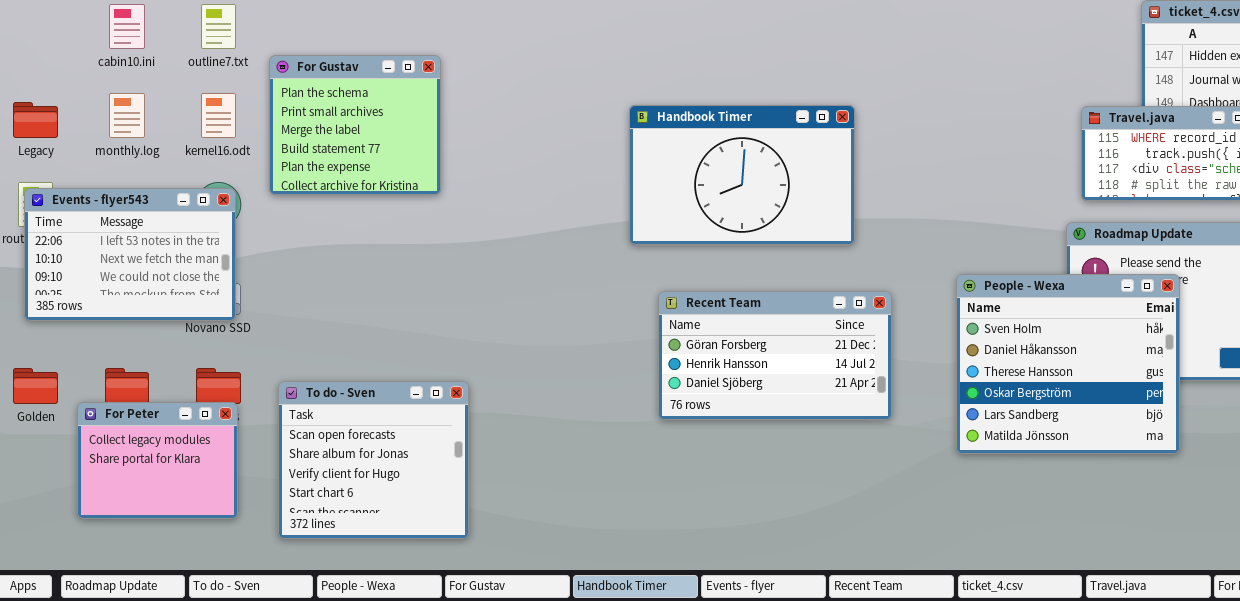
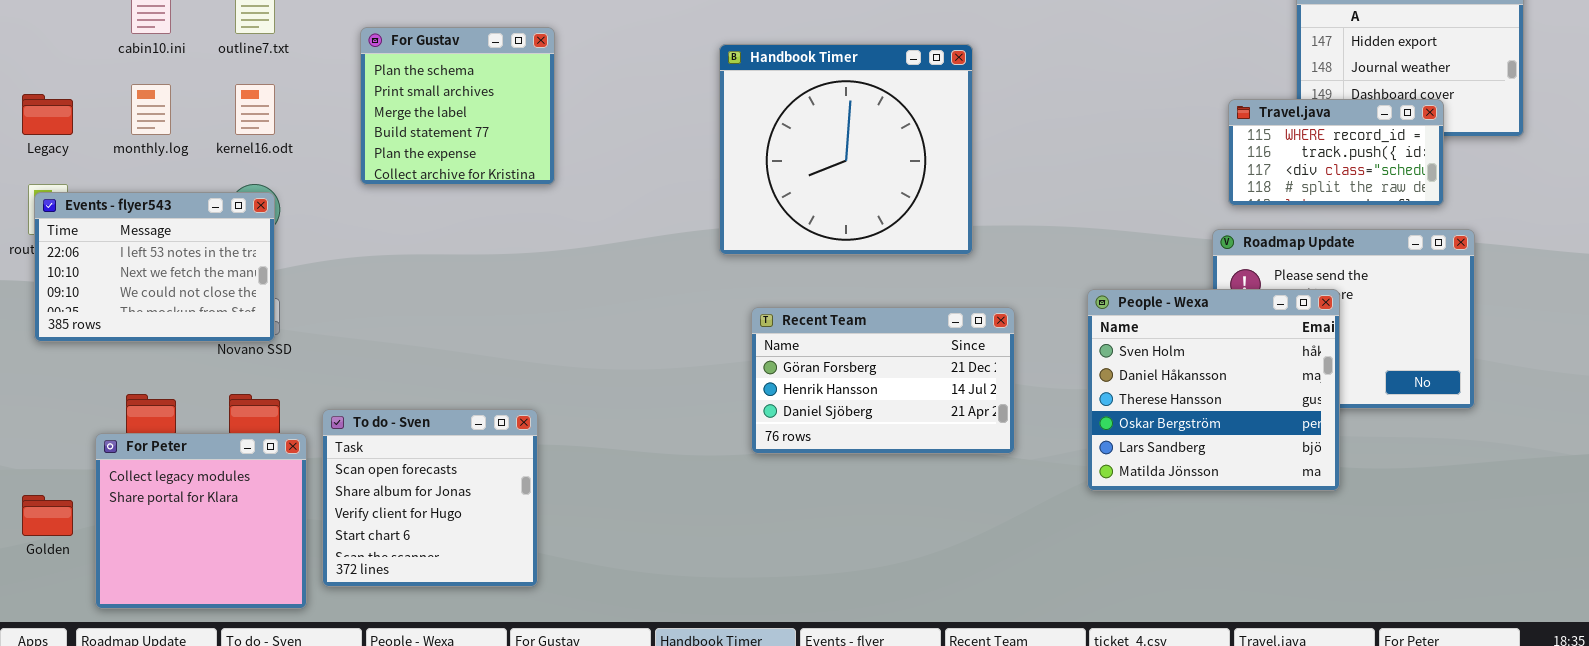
For Gustav: [269,55,441,195] -> [360,27,555,185], moved
Handbook Timer: [629,105,855,245] -> [719,44,973,255], resized
Golden: [13,368,58,404] -> [22,495,73,536], moved
For Peter: [77,402,238,519] -> [95,433,307,609], resized

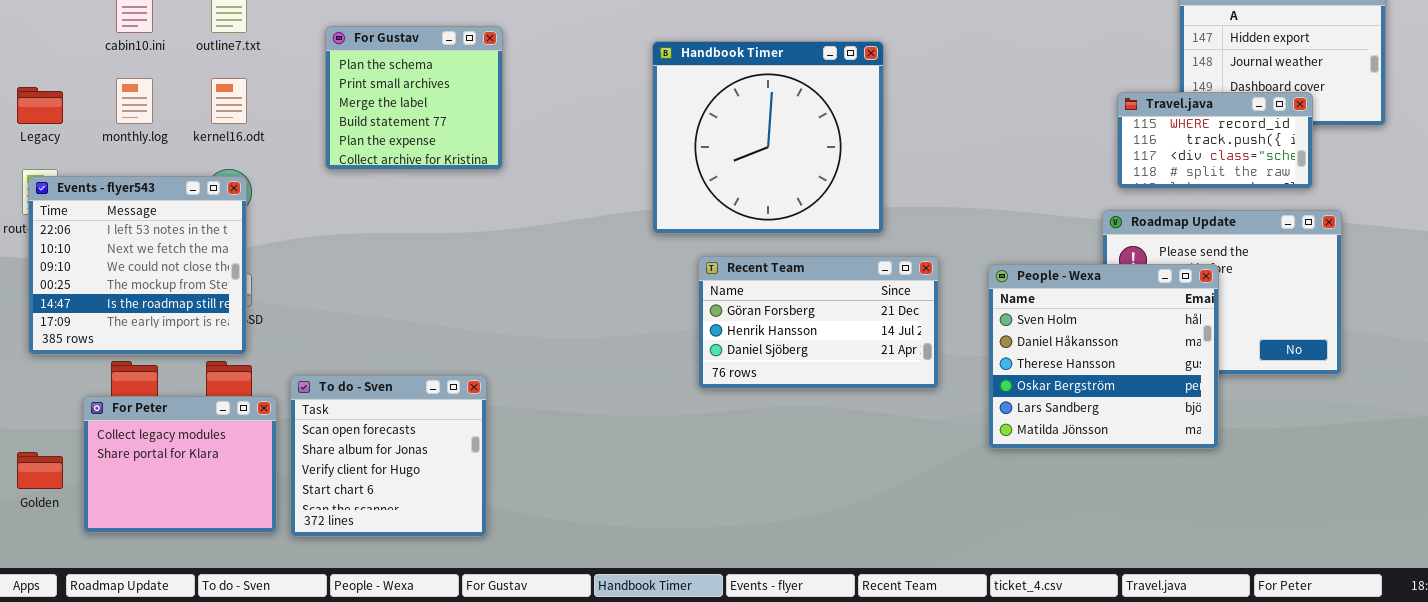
Events - flyer543: [34,192,275,342] -> [28,176,247,355], resized
Recent Team: [751,307,1015,454] -> [698,256,939,389], moved
For Peter: [95,433,307,609] -> [83,396,277,533], resized

